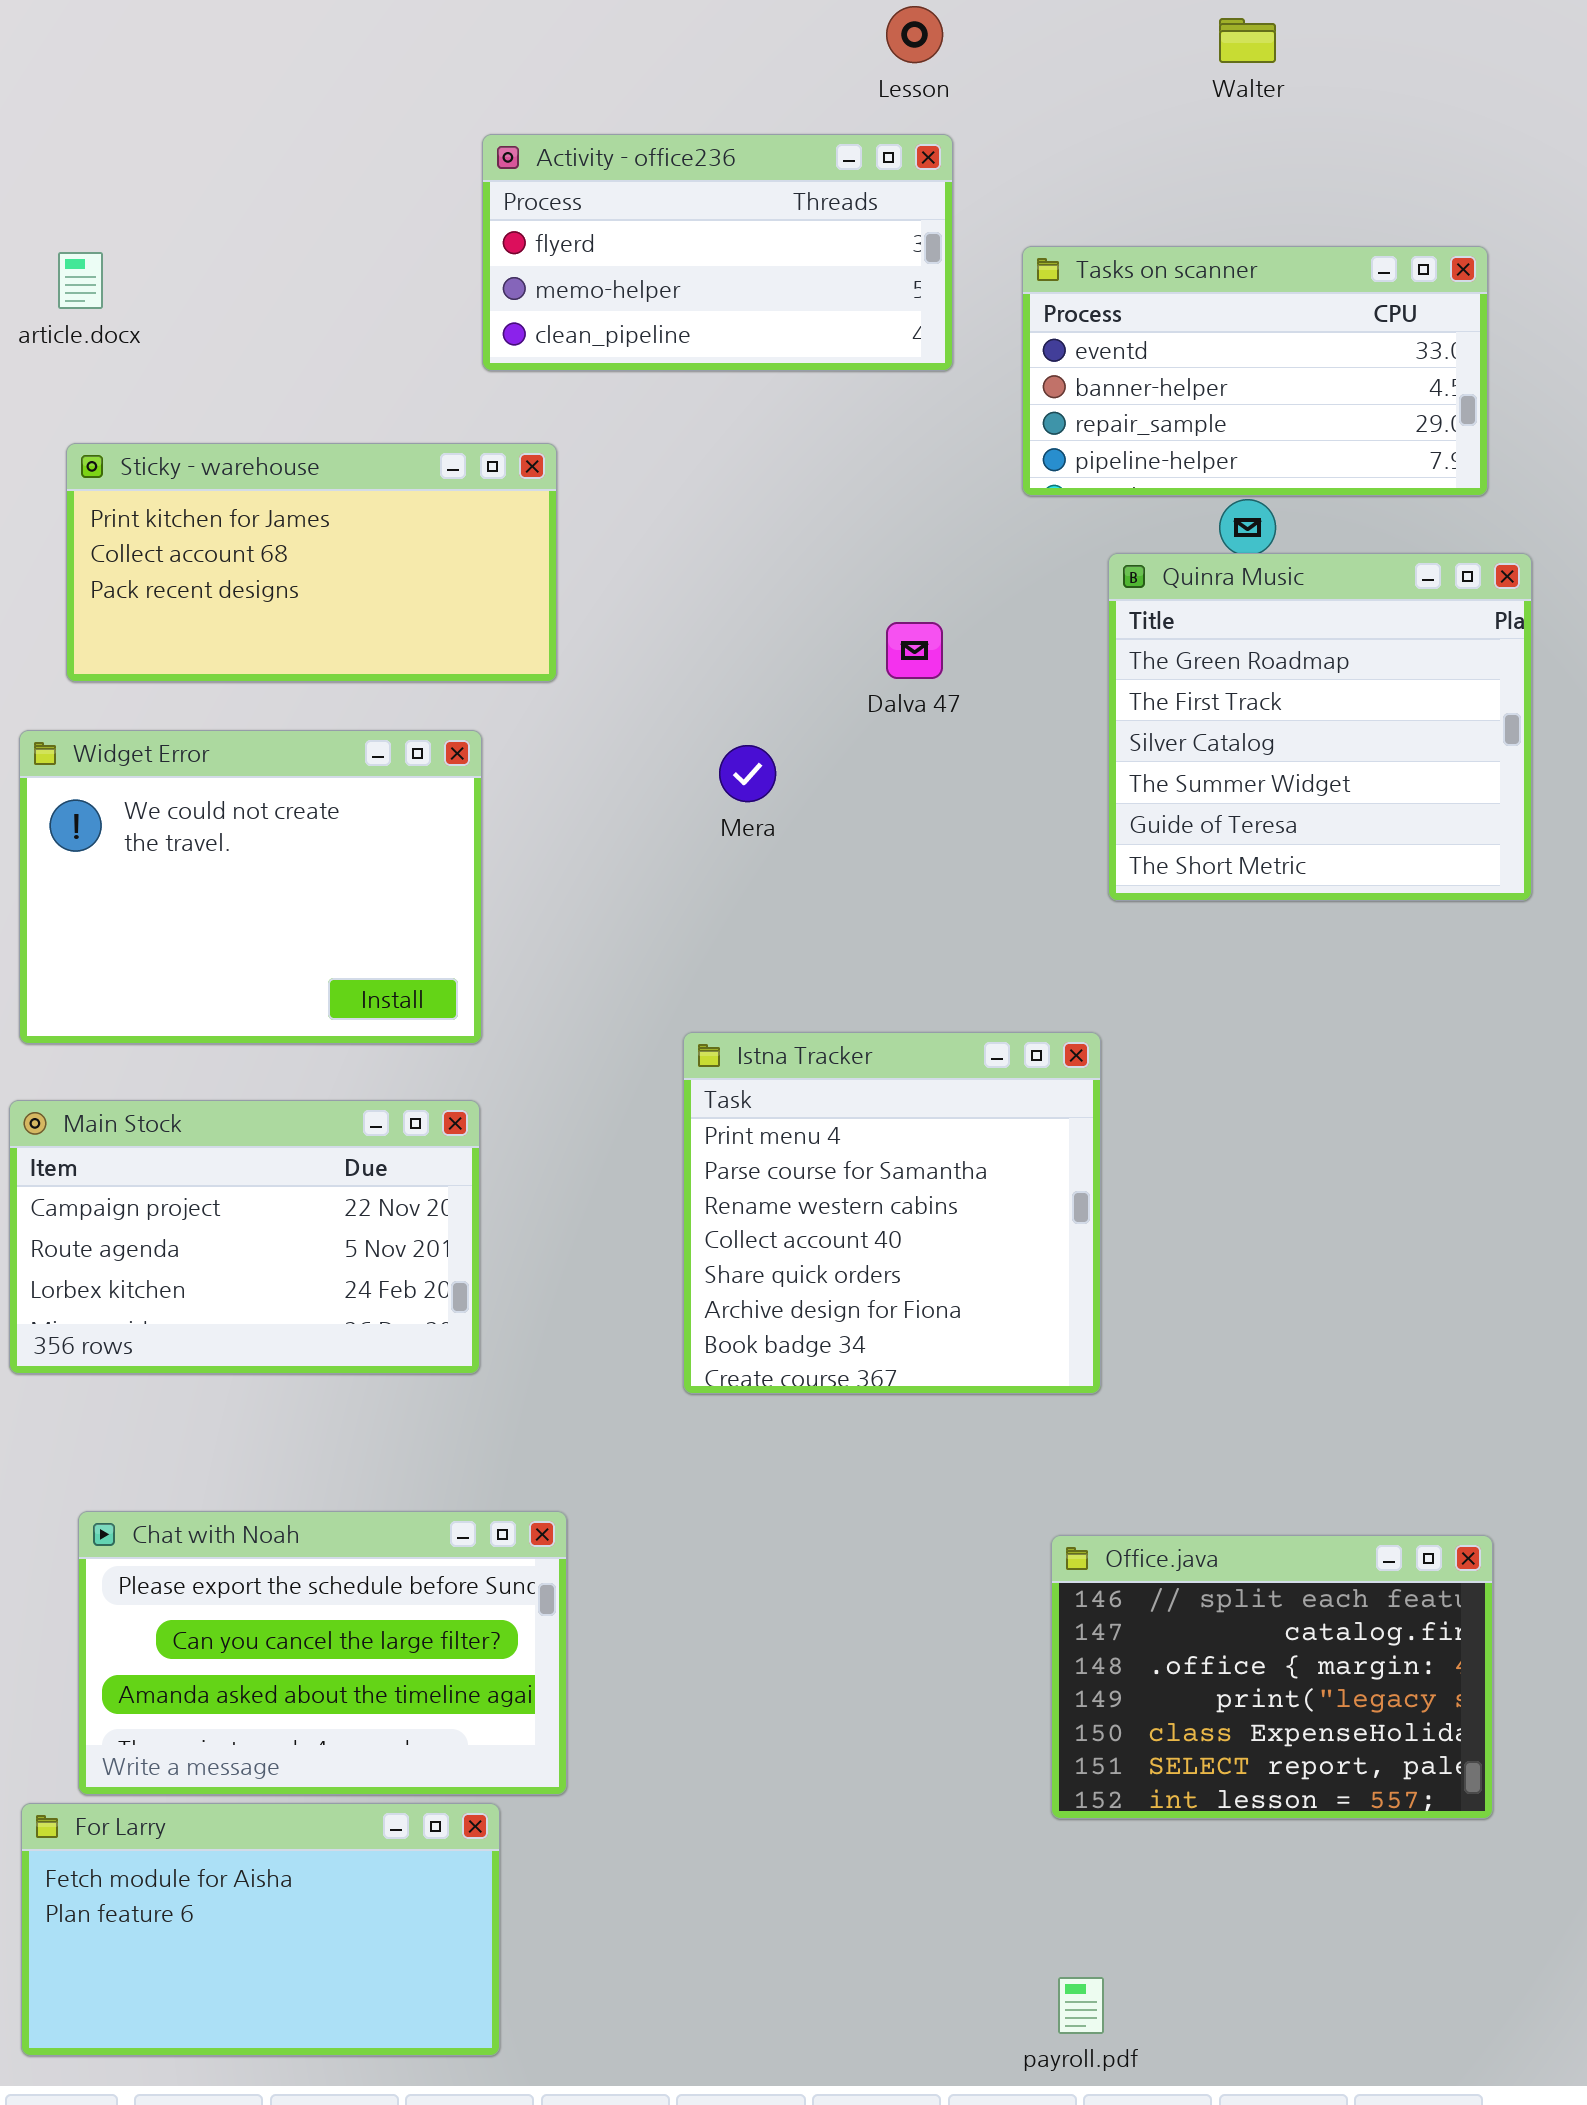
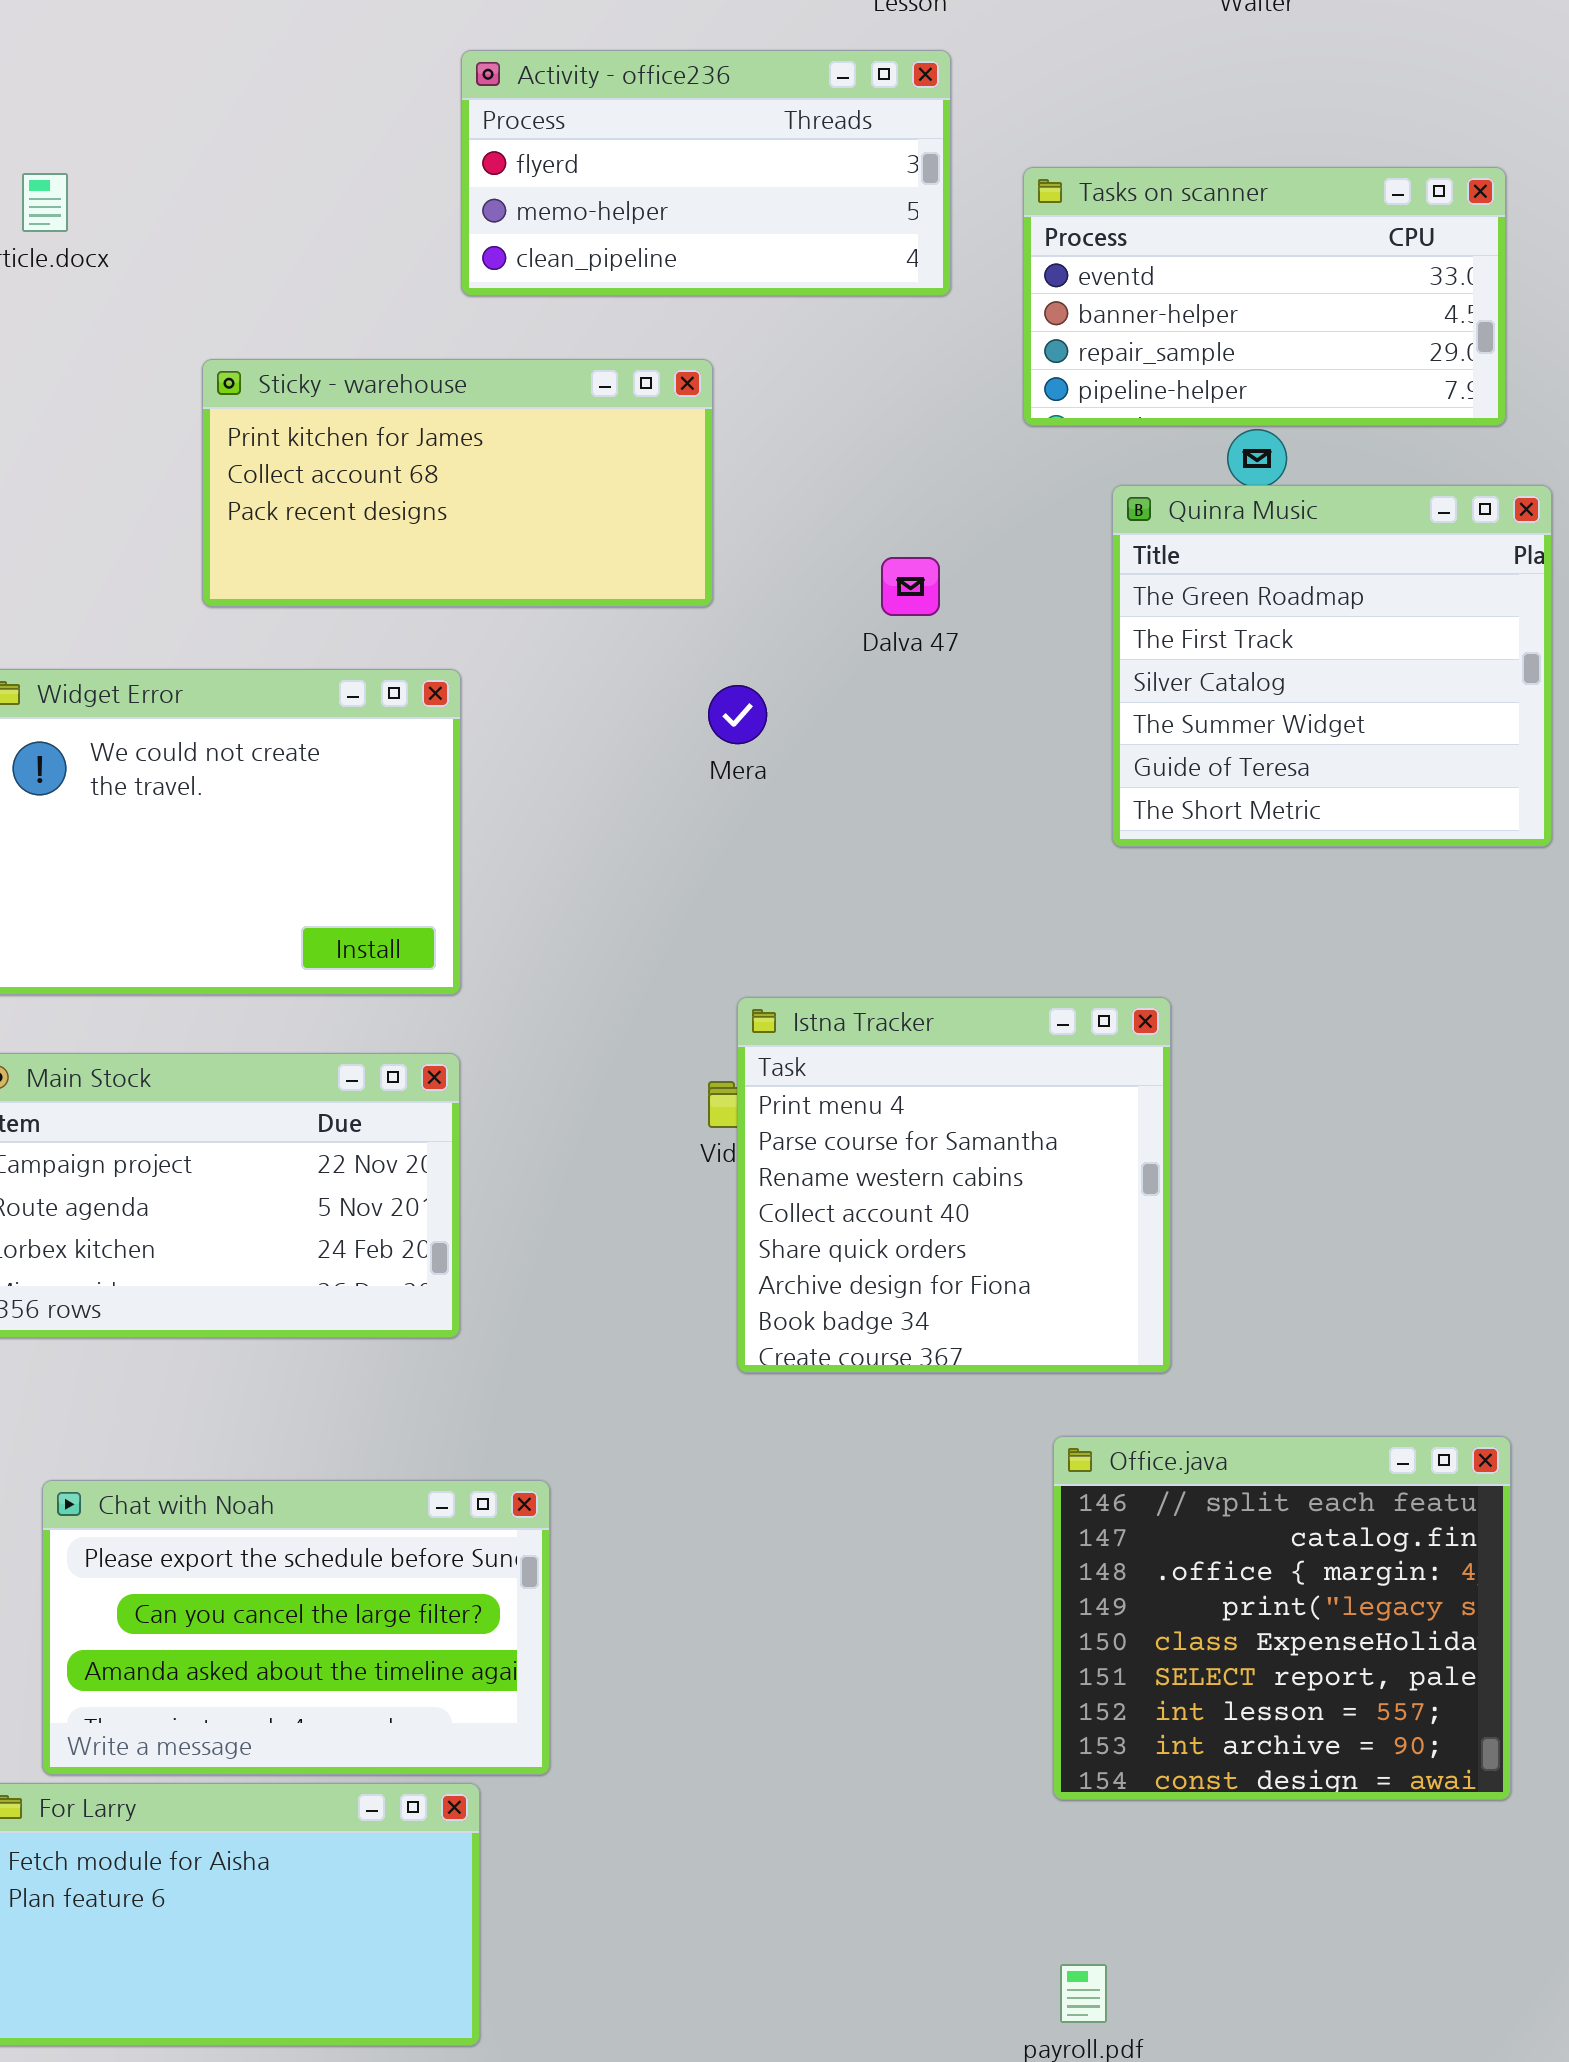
Sticky - warehouse: [66,443,557,682] -> [202,359,713,607], moved
Istna Tracker: [683,1032,1101,1394] -> [737,997,1171,1373], moved
Office.java: [1051,1535,1493,1819] -> [1053,1436,1511,1800], resized

